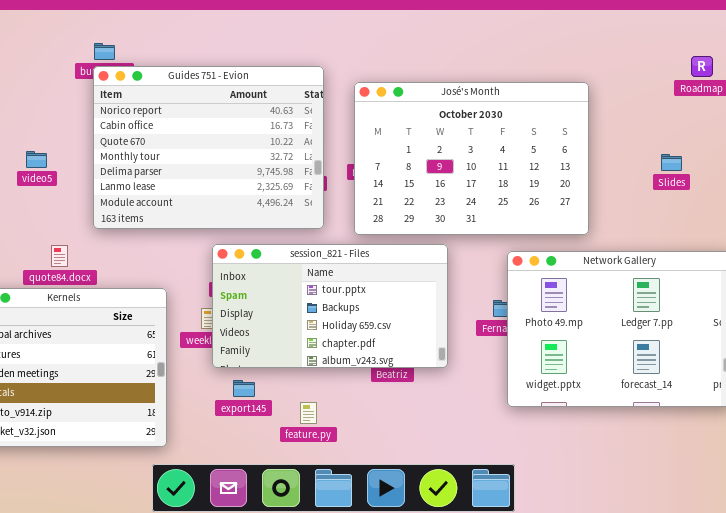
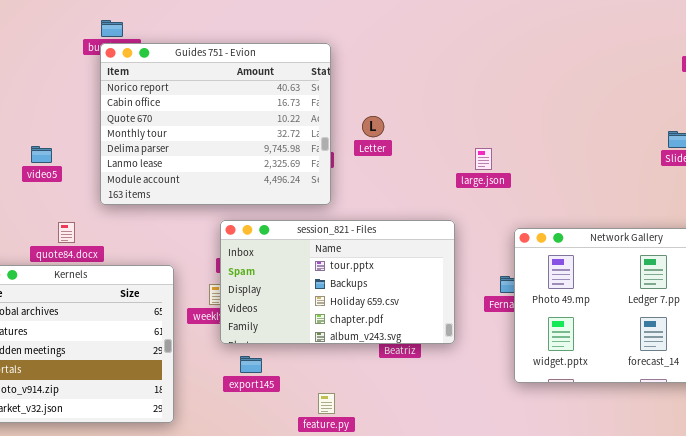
José's Month: [354,82,589,235] -> none, closed
video5: [26,151,47,168] -> [31,146,52,163], moved
feature.py: [300,402,317,424] -> [318,393,335,414], moved

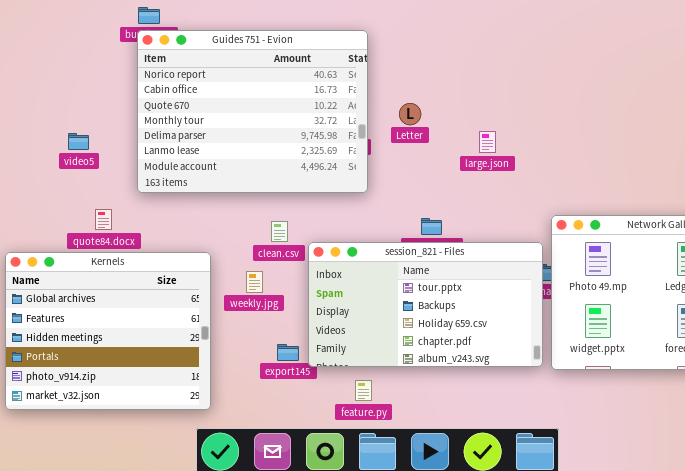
large.json: [475,148,492,170] -> [479,131,496,153], moved
session_821 - Files: [220,220,455,344] -> [308,242,543,367], moved

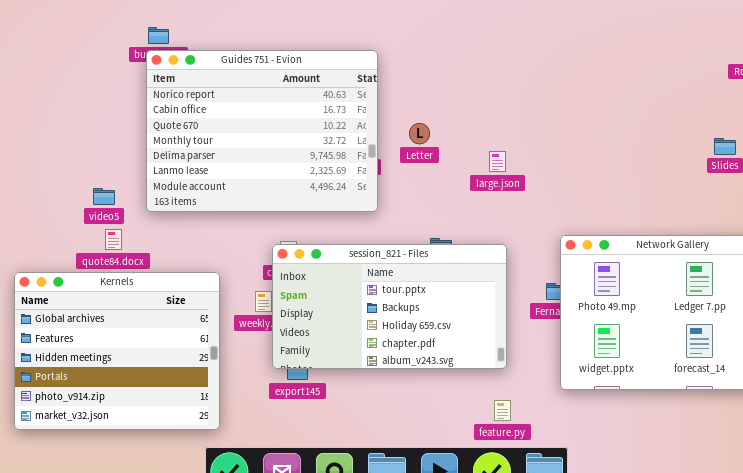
video5: [68,133,89,150] -> [93,188,115,205], moved
session_821 - Files: [308,242,543,367] -> [272,244,507,369], moved
feature.py: [355,380,372,401] -> [494,400,511,421], moved

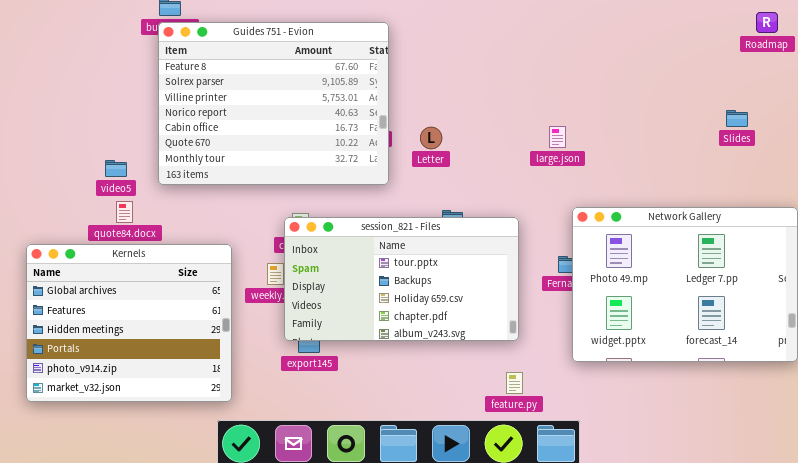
Guides 751 - Evion: [146,50,378,212] -> [158,22,389,185], scrolled up 3 rows
Letter: [409,123,430,144] -> [420,127,442,149], moved
large.json: [489,151,506,172] -> [549,126,566,148], moved

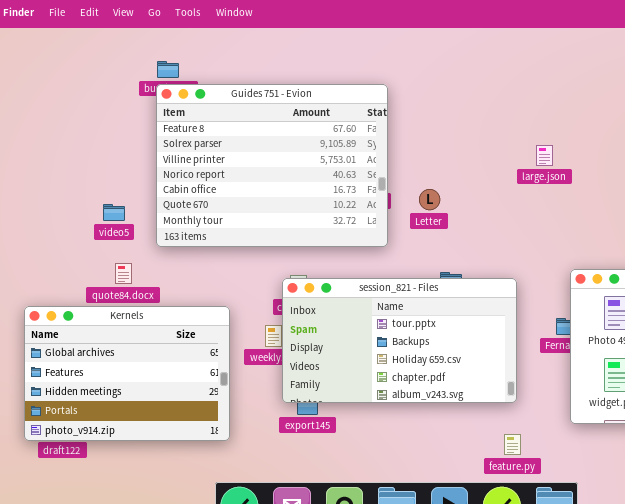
large.json: [549,126,566,148] -> [536,145,553,166], moved
video5: [105,160,127,177] -> [103,204,125,221], moved
Kernels: [26,244,232,402] -> [24,306,230,441], resized

